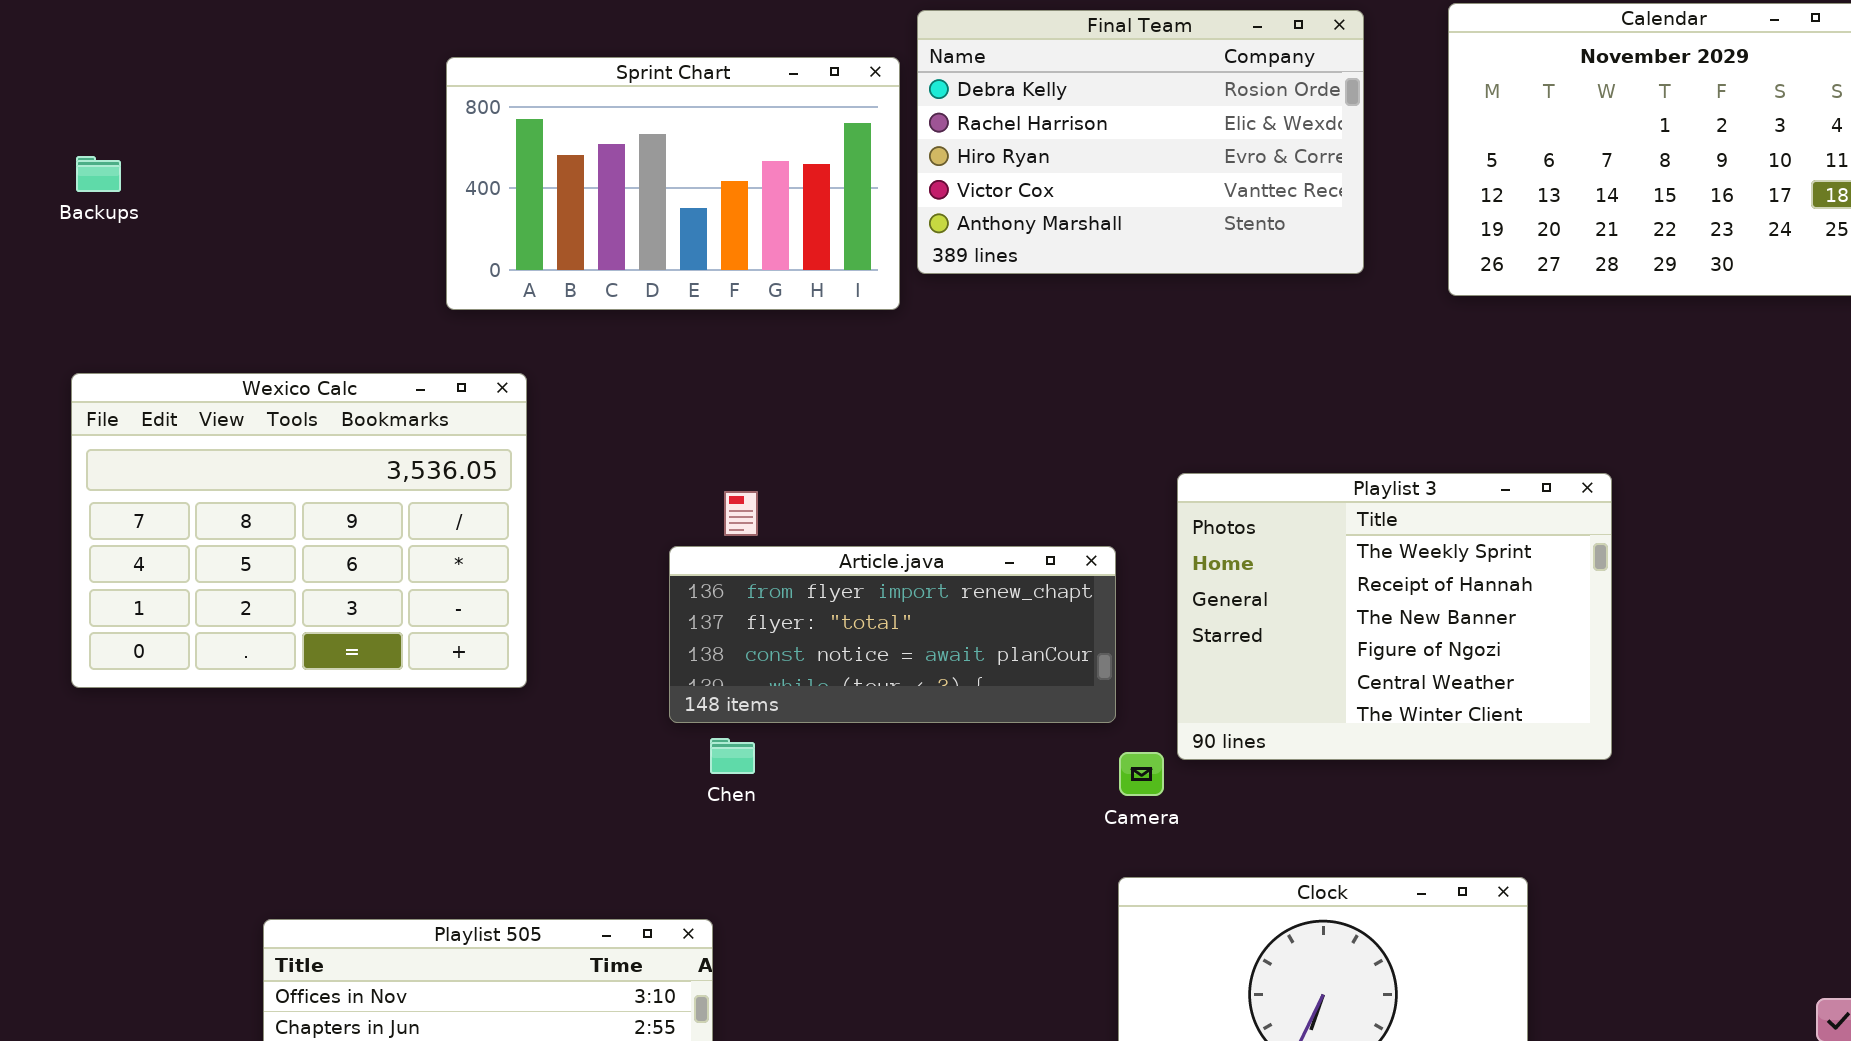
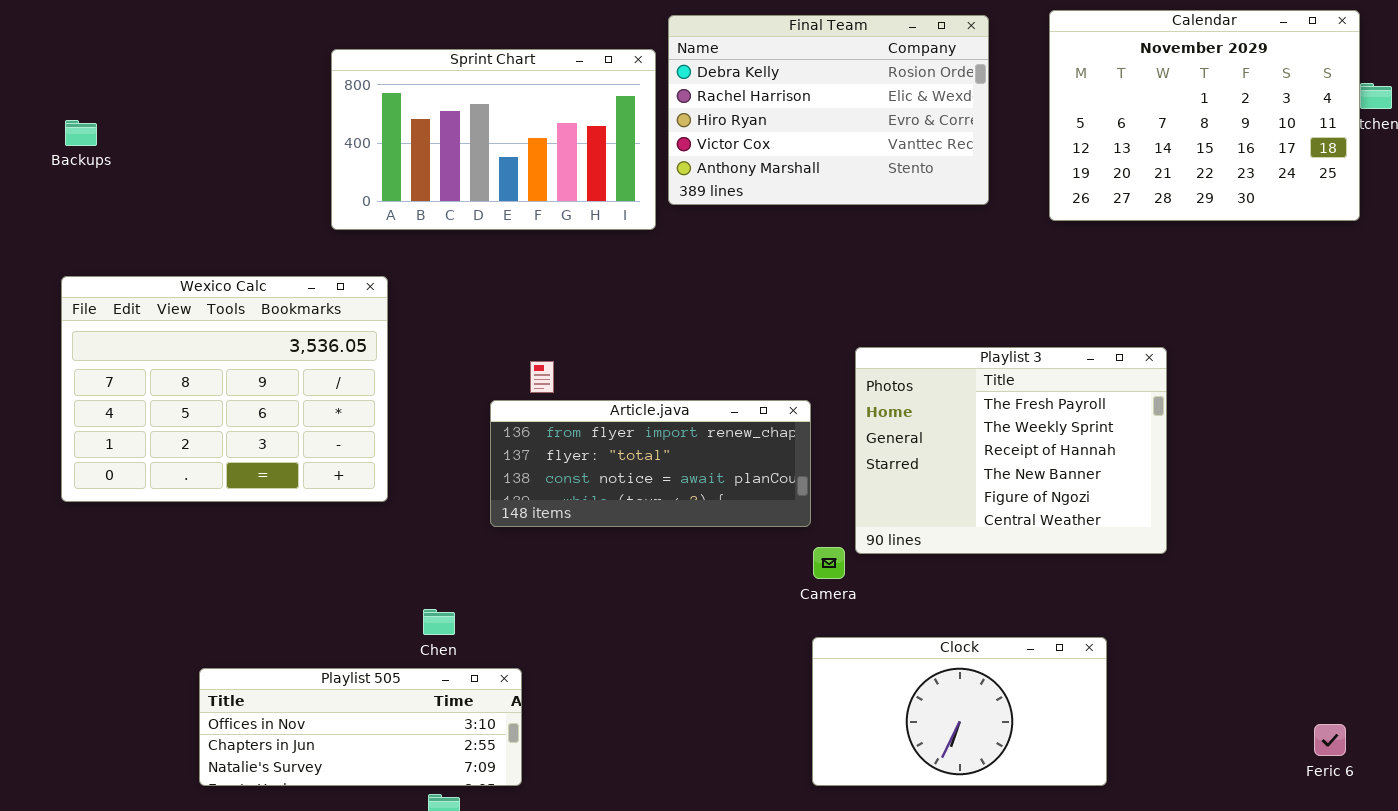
Playlist 3: [1177,473,1612,760] -> [855,347,1167,554], scrolled up 1 row
Chen: [710,738,755,774] -> [423,609,455,635], moved

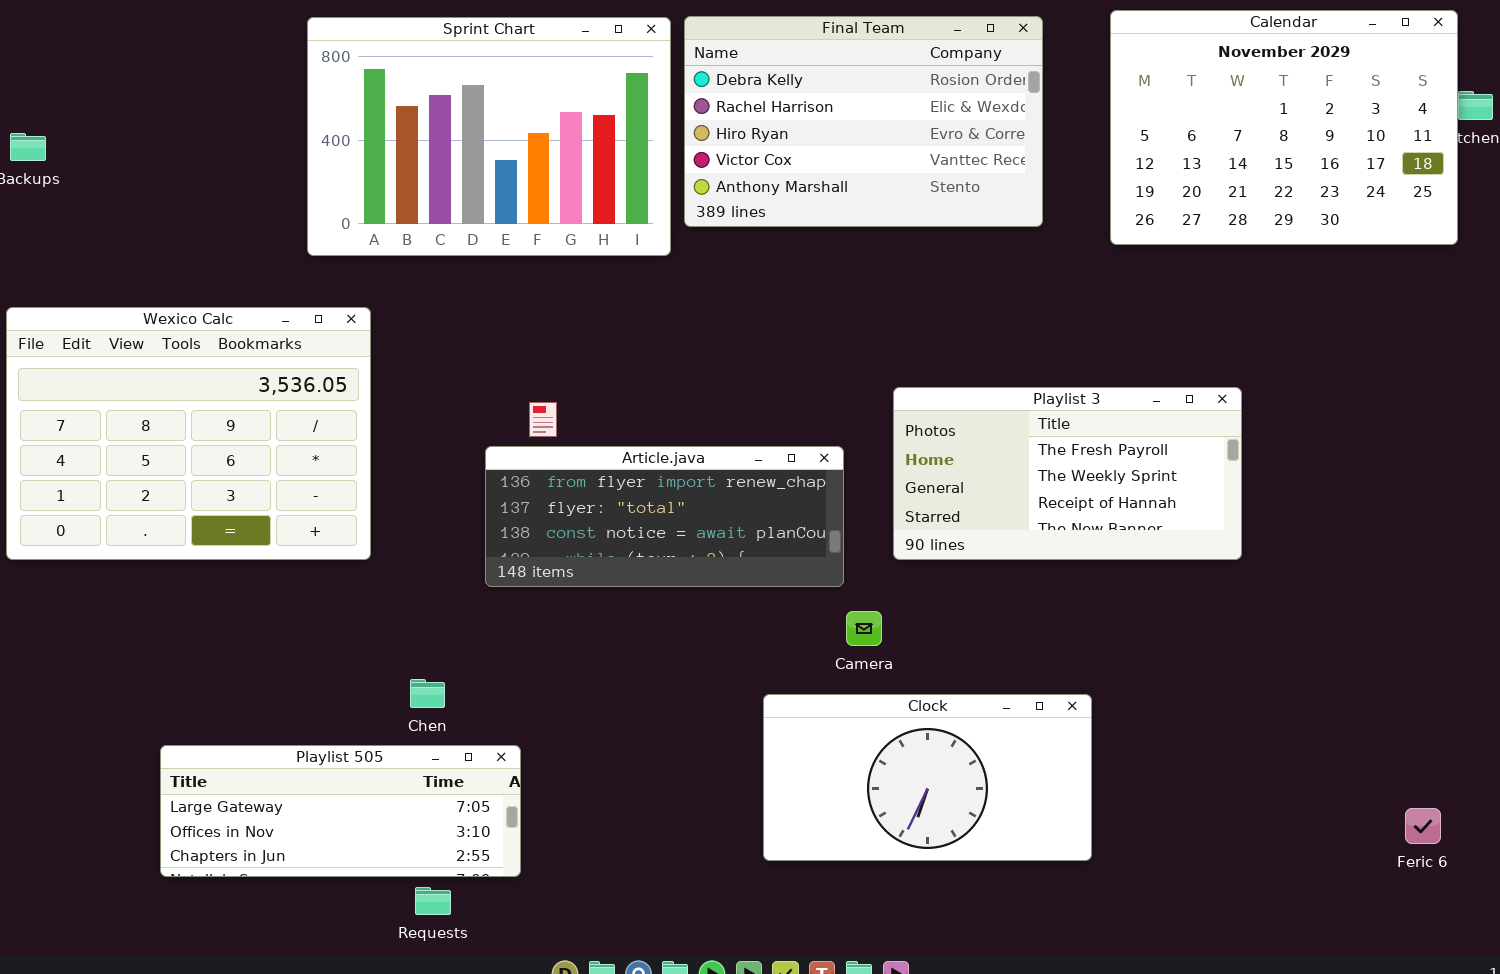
Sprint Chart: [331,49,656,230] -> [307,17,671,256], resized
Playlist 3: [855,347,1167,554] -> [893,387,1242,560], resized
Clock: [812,637,1107,786] -> [763,694,1092,861], moved
Playlist 505: [199,668,522,786] -> [160,745,521,877], scrolled up 1 row

